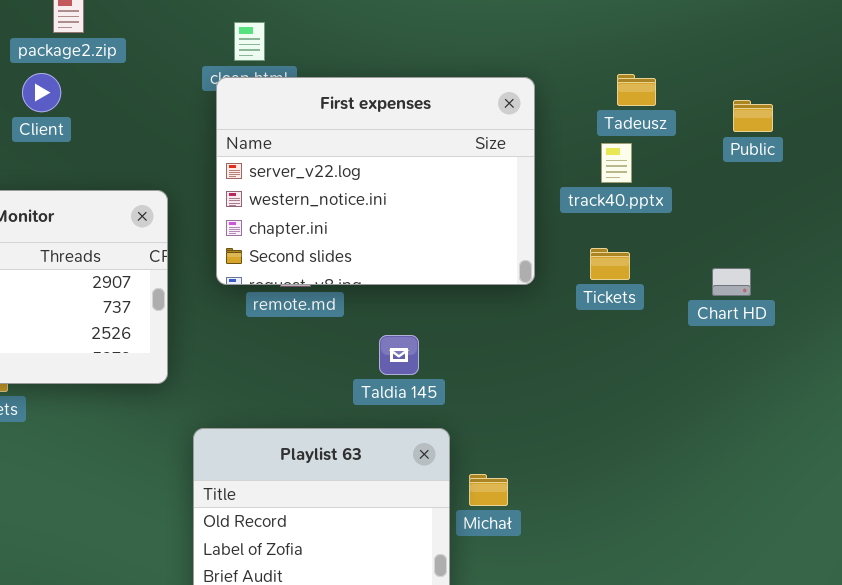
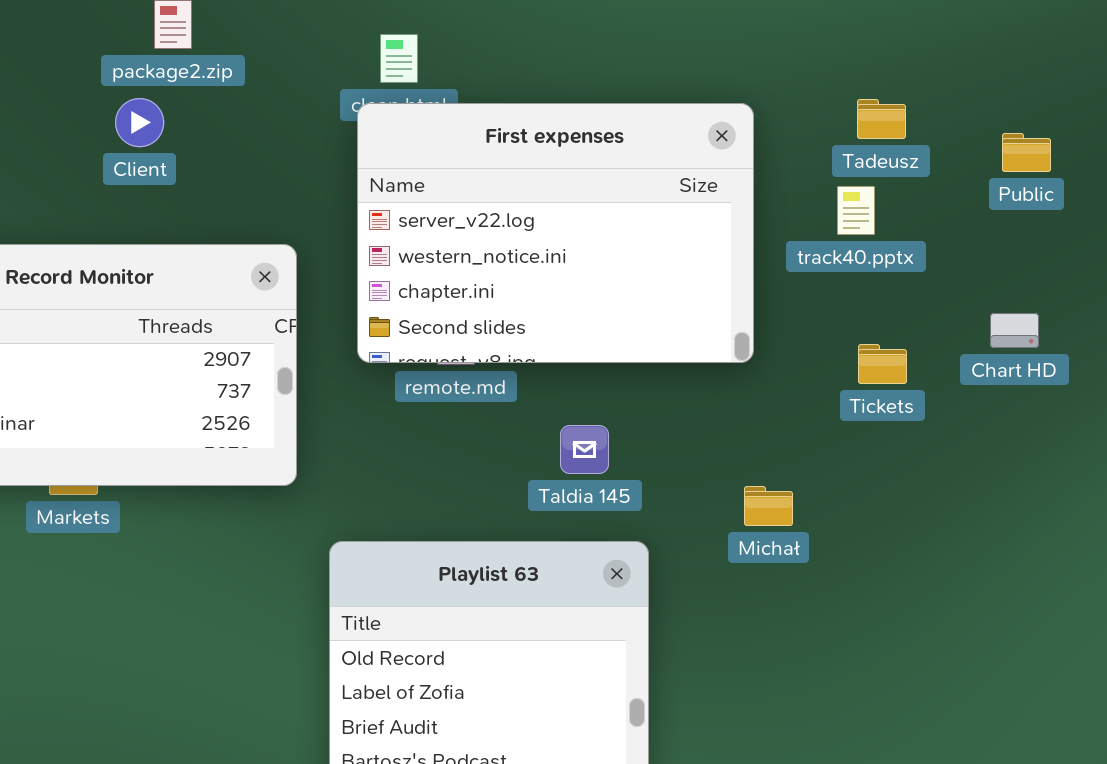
Tickets: [590,248,630,280] -> [858,344,907,384], moved
Chart HD: [712,268,751,296] -> [990,313,1039,348], moved
Michał: [469,474,508,506] -> [744,486,793,526], moved

